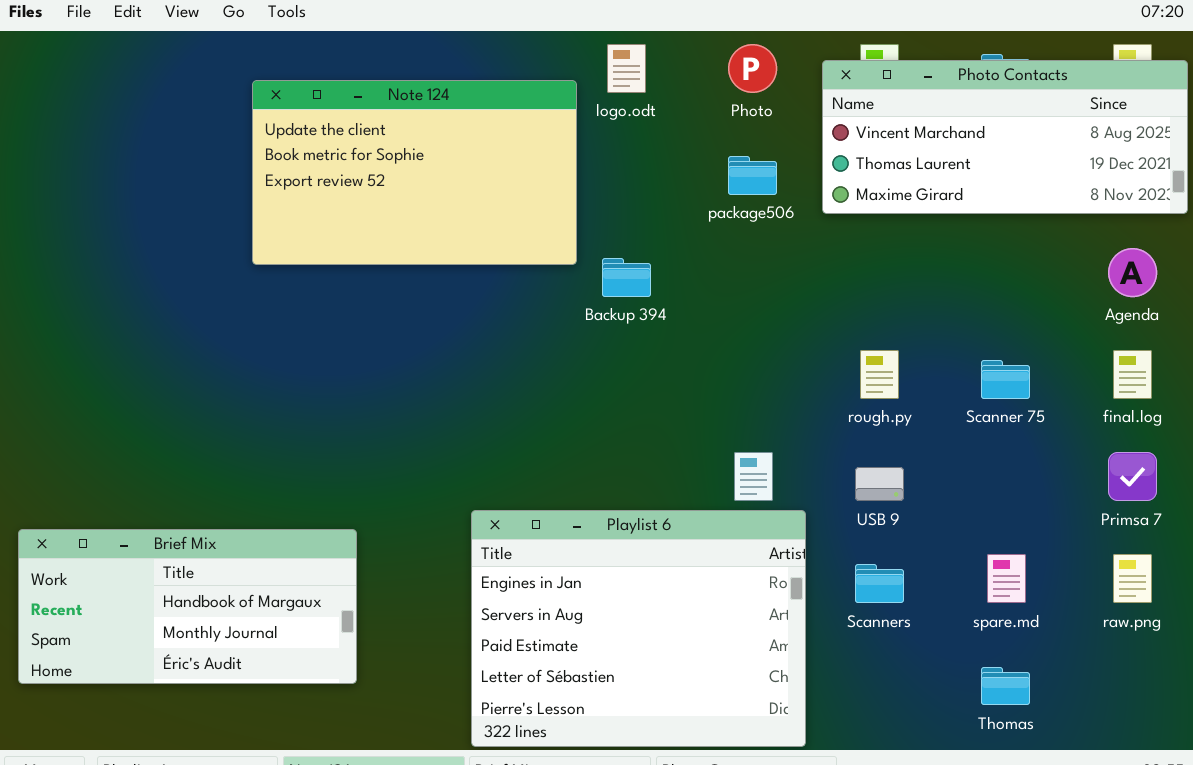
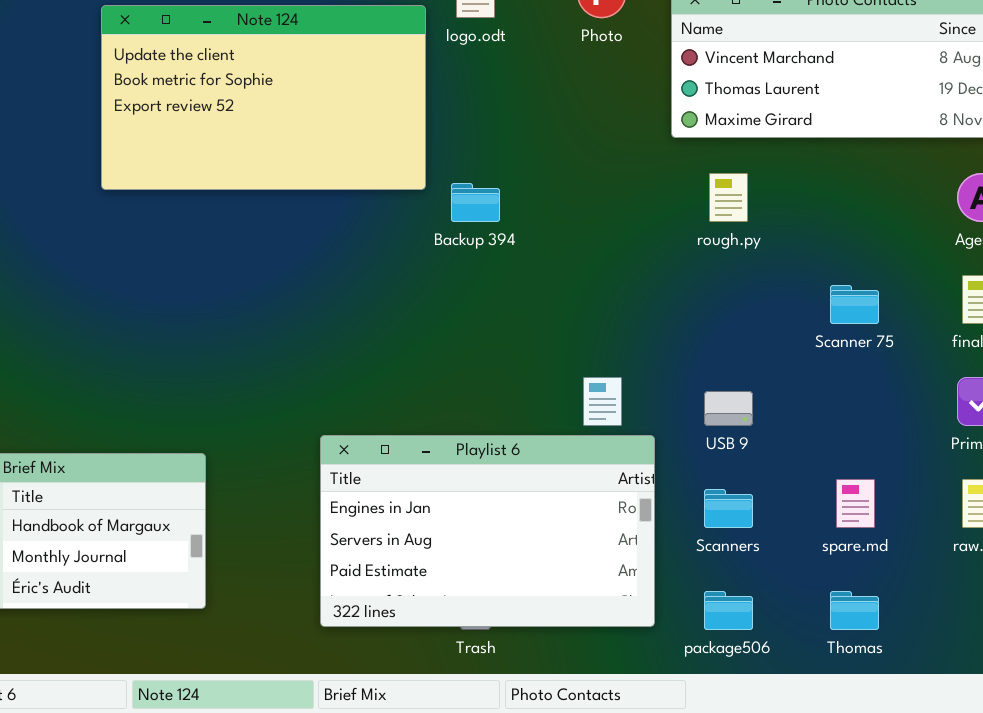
package506: [728,156,777,195] -> [704,591,753,630], moved
rough.py: [860,350,899,399] -> [709,173,748,222], moved
Playlist 6: [471,510,806,747] -> [320,435,655,627], resized

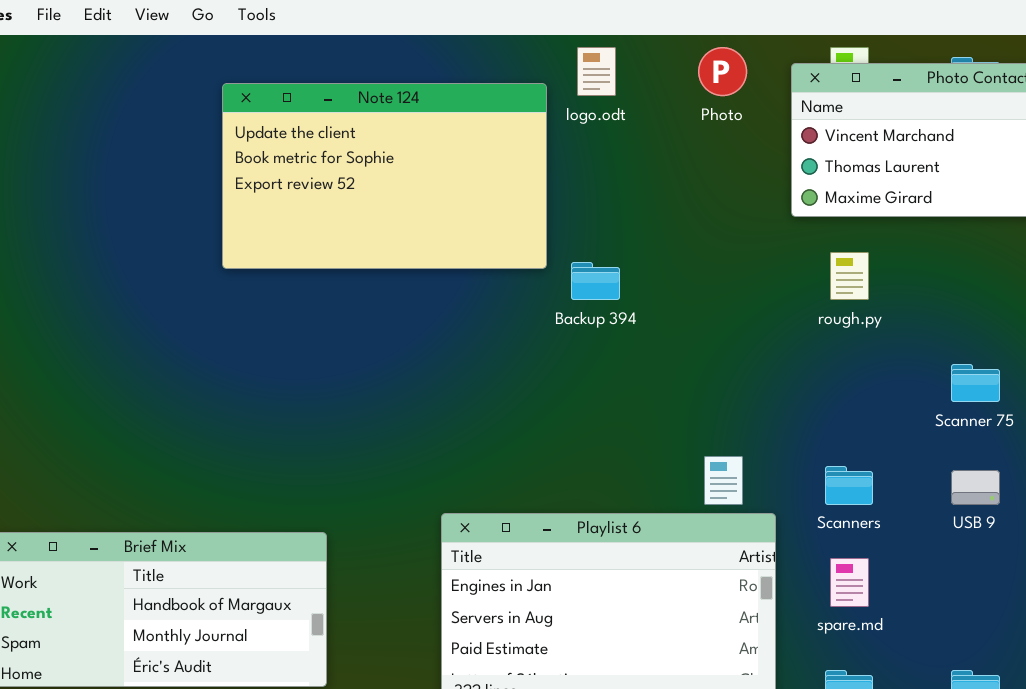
USB 9: [704,391,753,426] -> [951,470,1000,505], moved
spare.md: [836,479,875,528] -> [830,558,869,607], moved
Scanners: [704,489,753,528] -> [825,466,873,505], moved

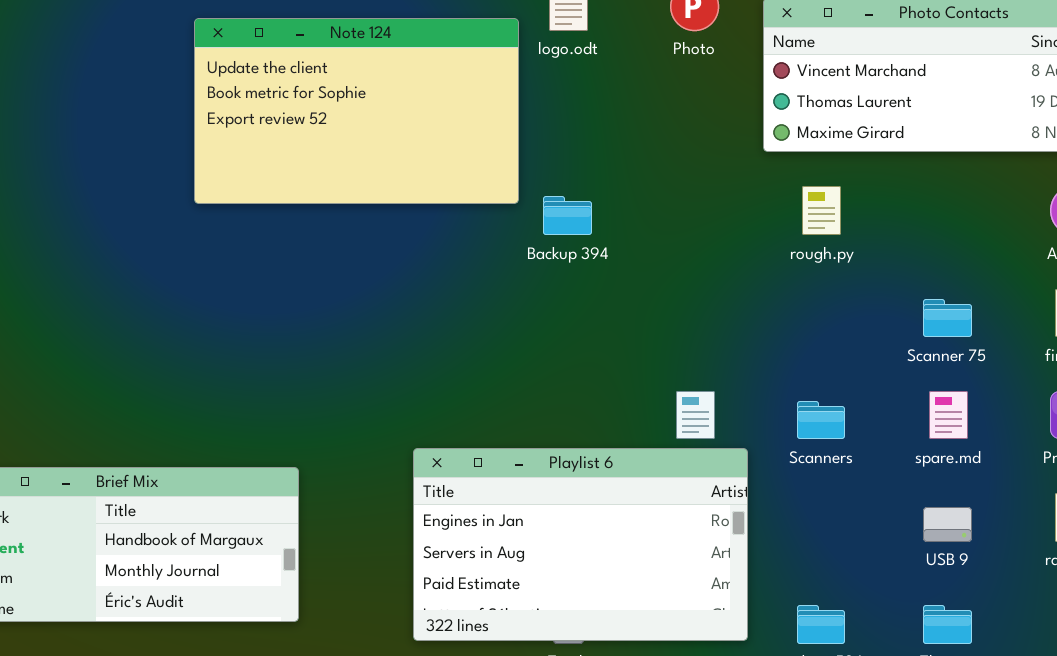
USB 9: [951,470,1000,505] -> [923,507,972,542], moved
spare.md: [830,558,869,607] -> [929,391,968,439], moved

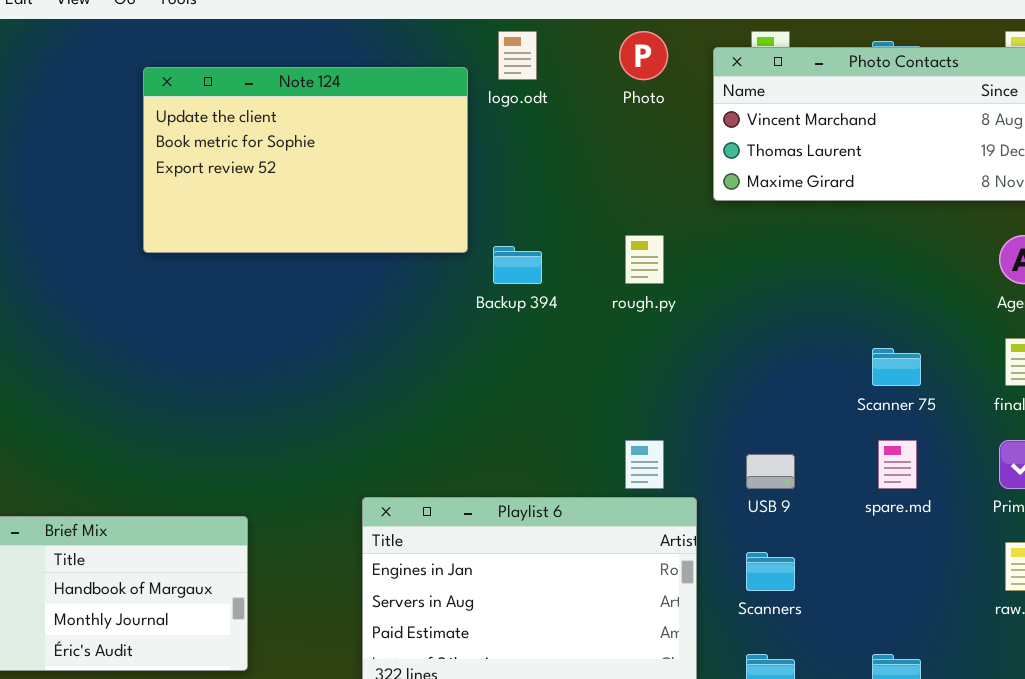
rough.py: [802,186,841,235] -> [625,235,664,284], moved
Scanners: [797,401,845,439] -> [746,552,795,591], moved
USB 9: [923,507,972,542] -> [746,454,795,489], moved

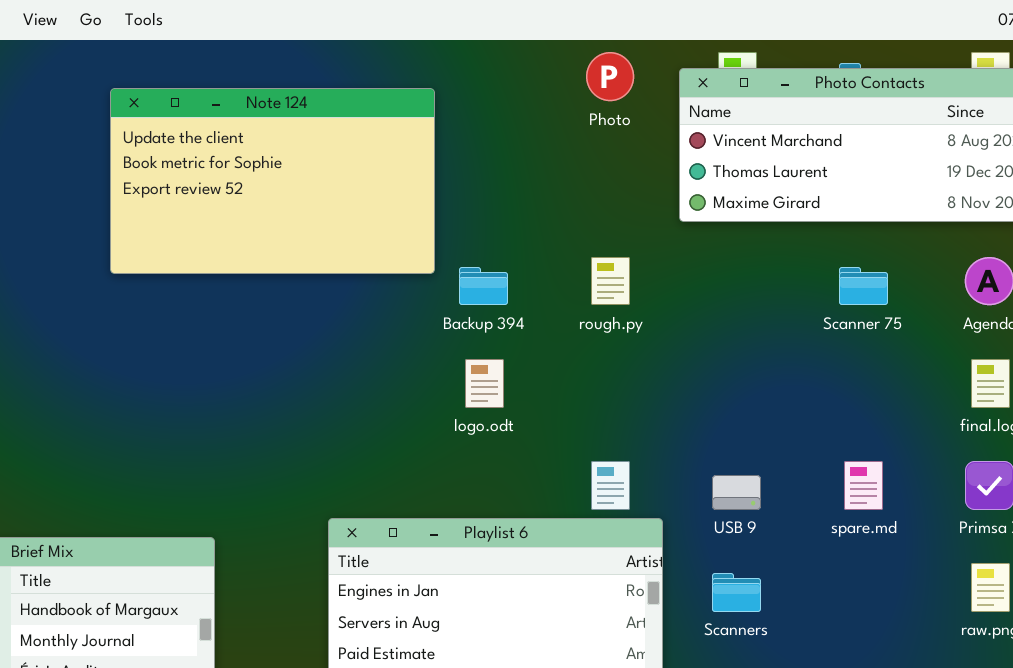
logo.odt: [498,31,537,80] -> [465,359,504,408], moved
Scanner 75: [872,348,921,386] -> [839,267,888,305], moved

